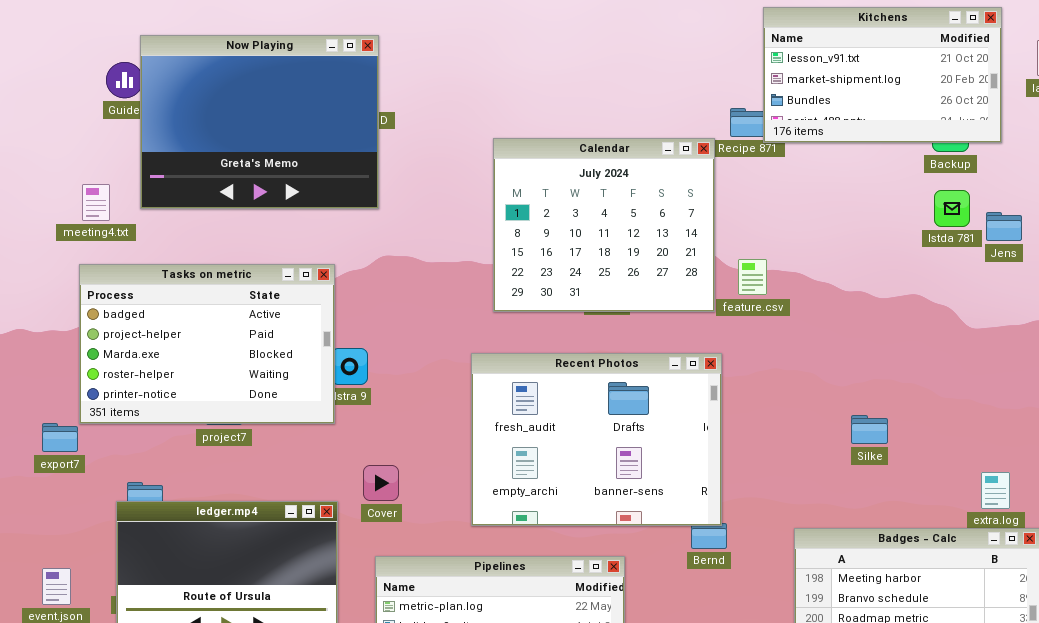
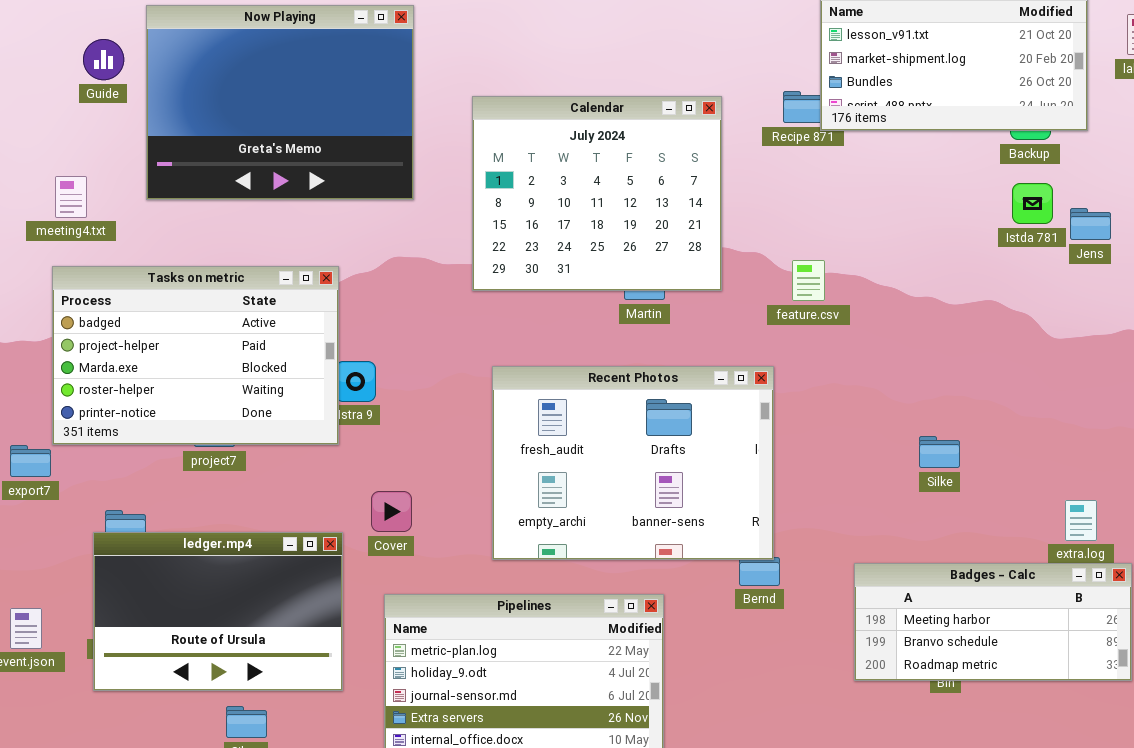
Now Playing: [140,35,379,209] -> [146,5,414,200], moved
Calendar: [493,138,715,312] -> [472,96,722,291], moved

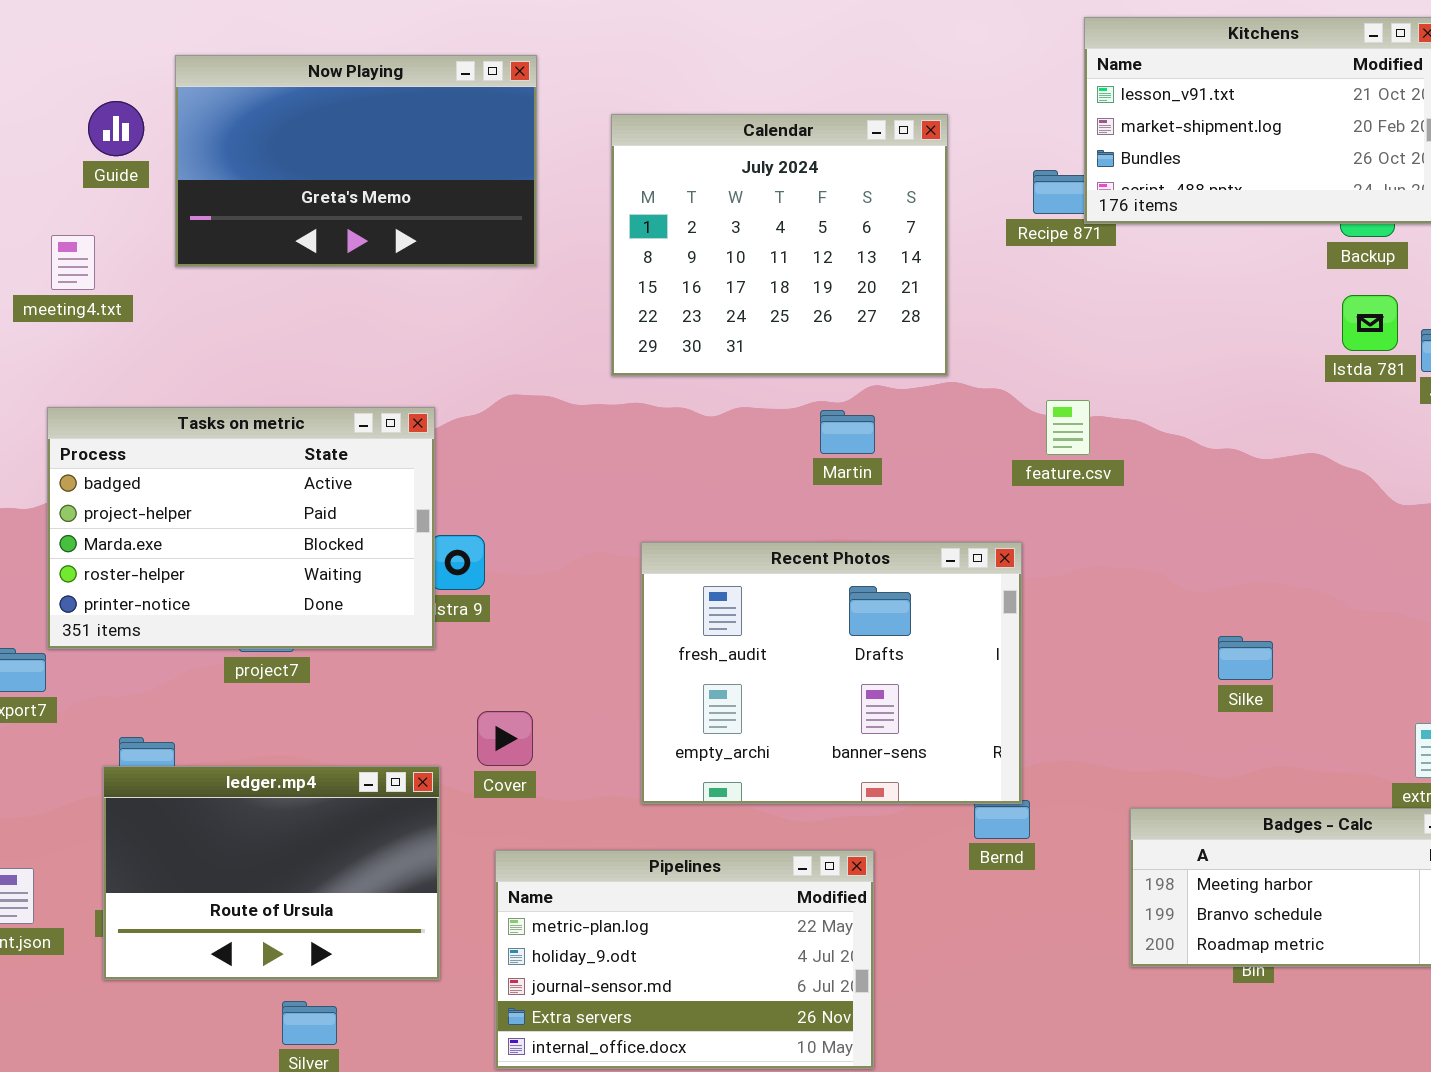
Now Playing: [146,5,414,200] -> [175,55,537,267], resized
Calendar: [472,96,722,291] -> [611,114,948,376], moved
meeting4.txt: [55,176,87,218] -> [51,235,95,290], moved

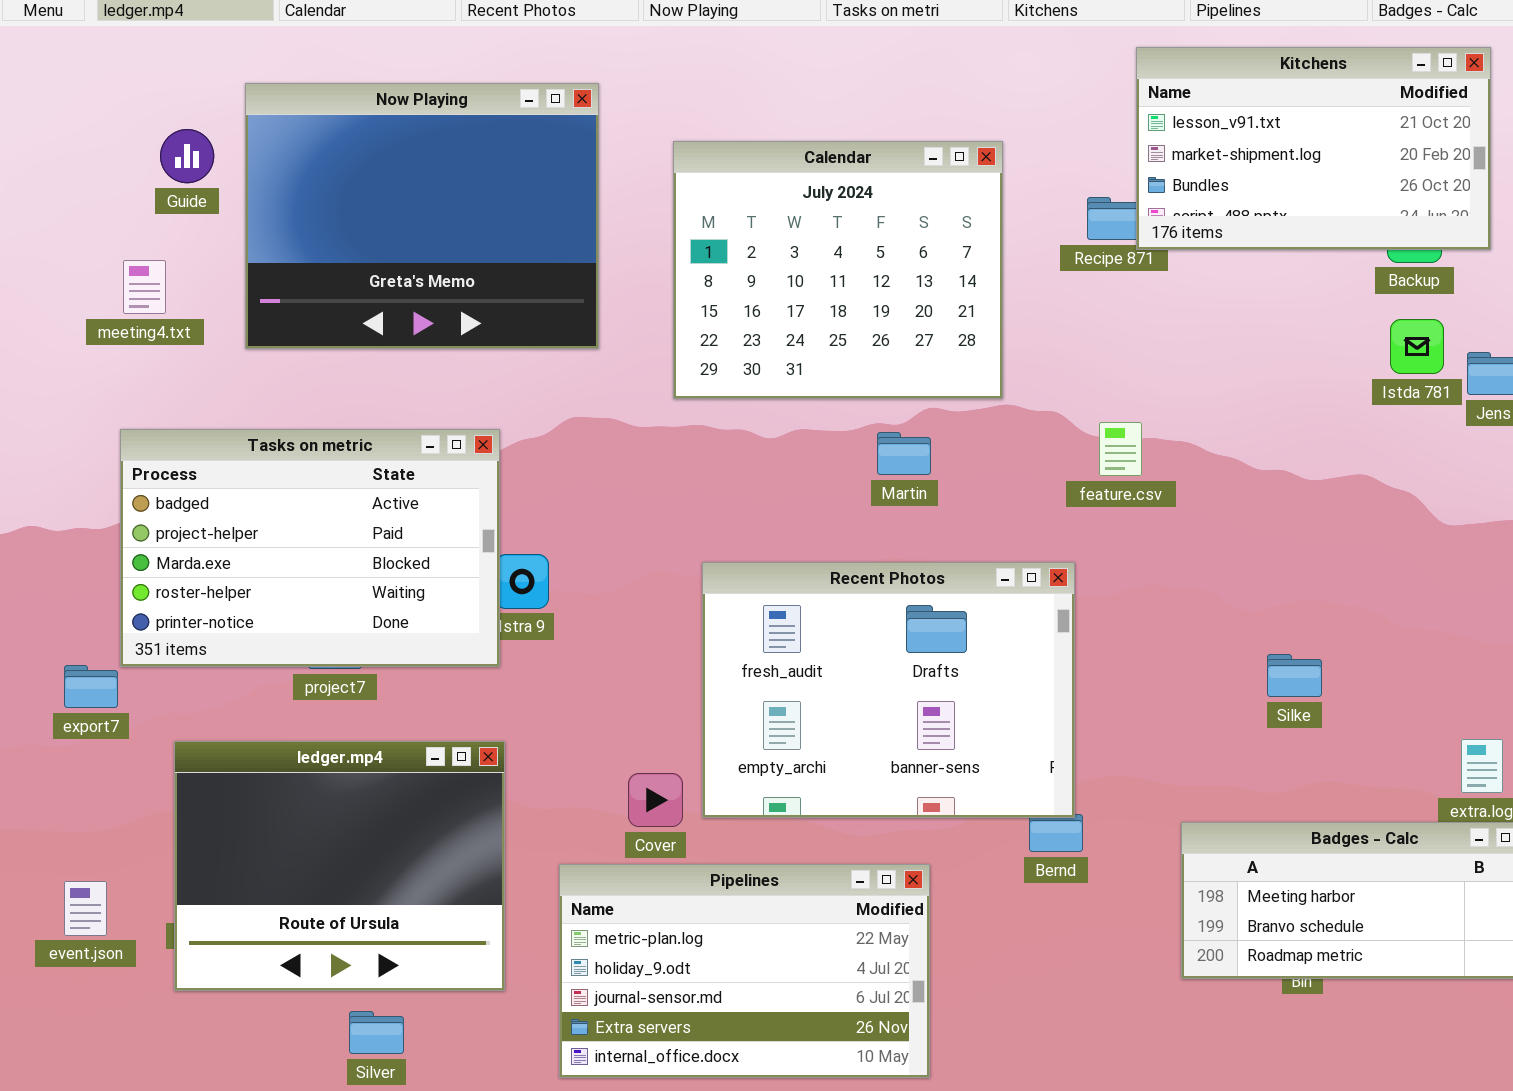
Now Playing: [175,55,537,267] -> [245,83,599,349], resized
Cover: [477,711,533,766] -> [628,773,683,827], moved
ledger.mp4: [103,766,440,980] -> [174,741,505,991], resized

